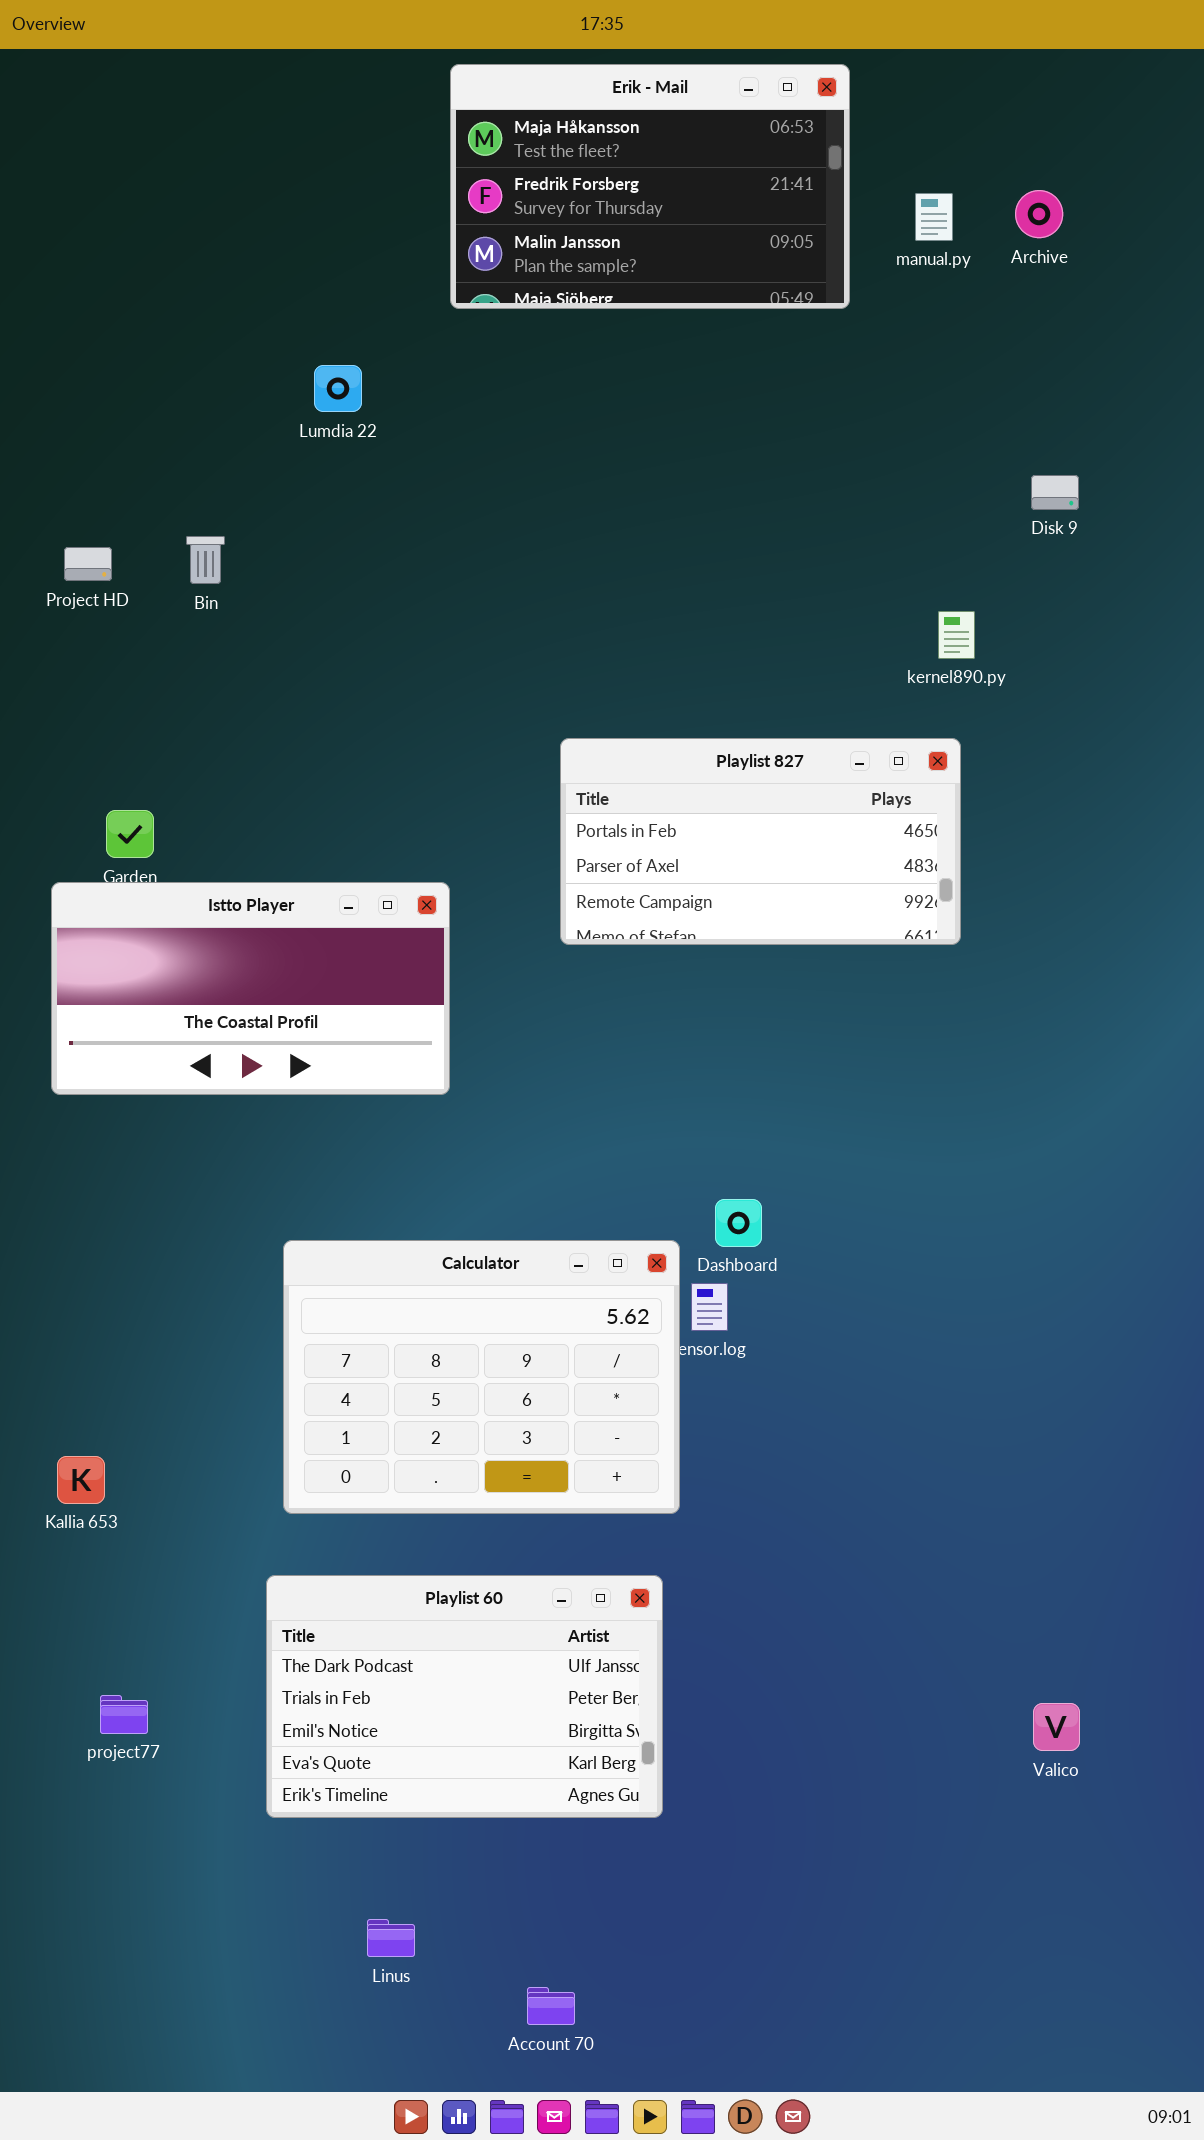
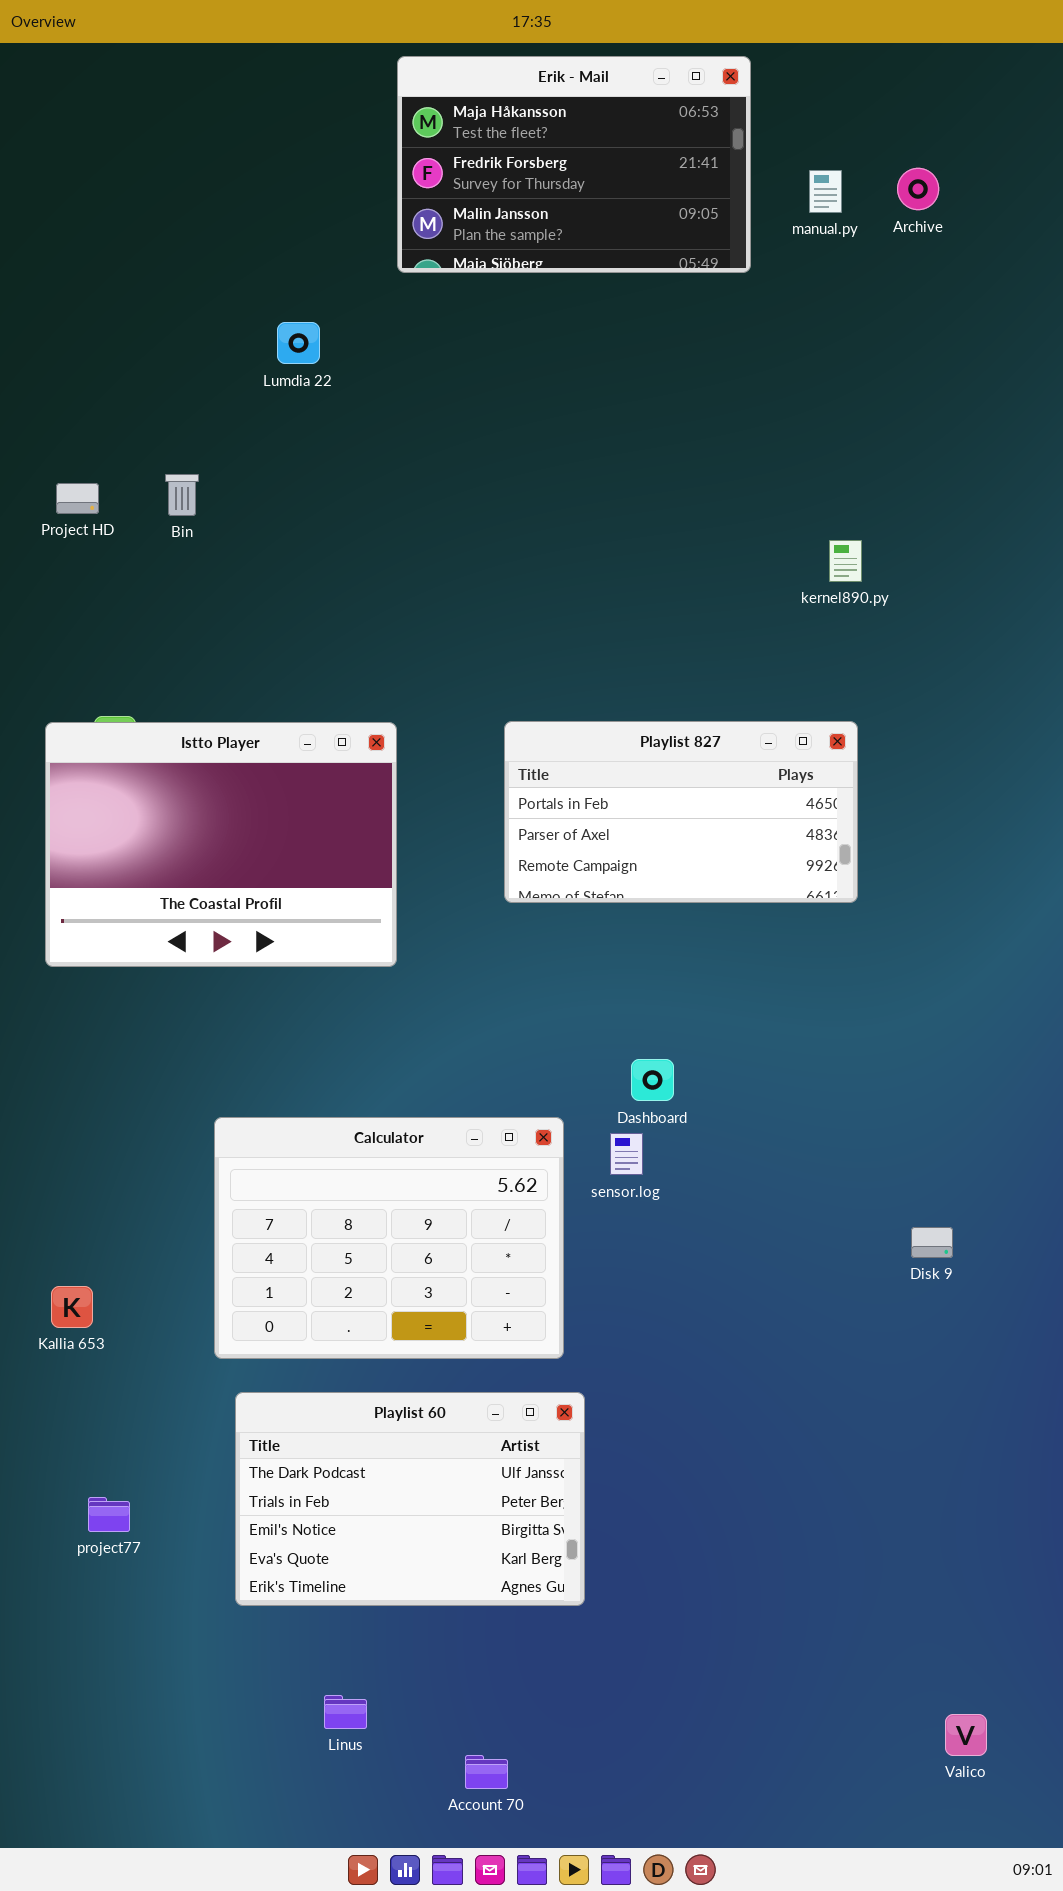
Disk 9: [1031,475,1079,510] -> [911,1227,953,1258], moved
Playlist 827: [560,738,961,945] -> [504,721,858,903], moved
Istto Player: [51,882,450,1095] -> [45,722,397,967], resized
Calculator: [283,1240,680,1514] -> [214,1117,564,1359], moved
Valico: [1033,1703,1080,1751] -> [945,1714,987,1756], moved

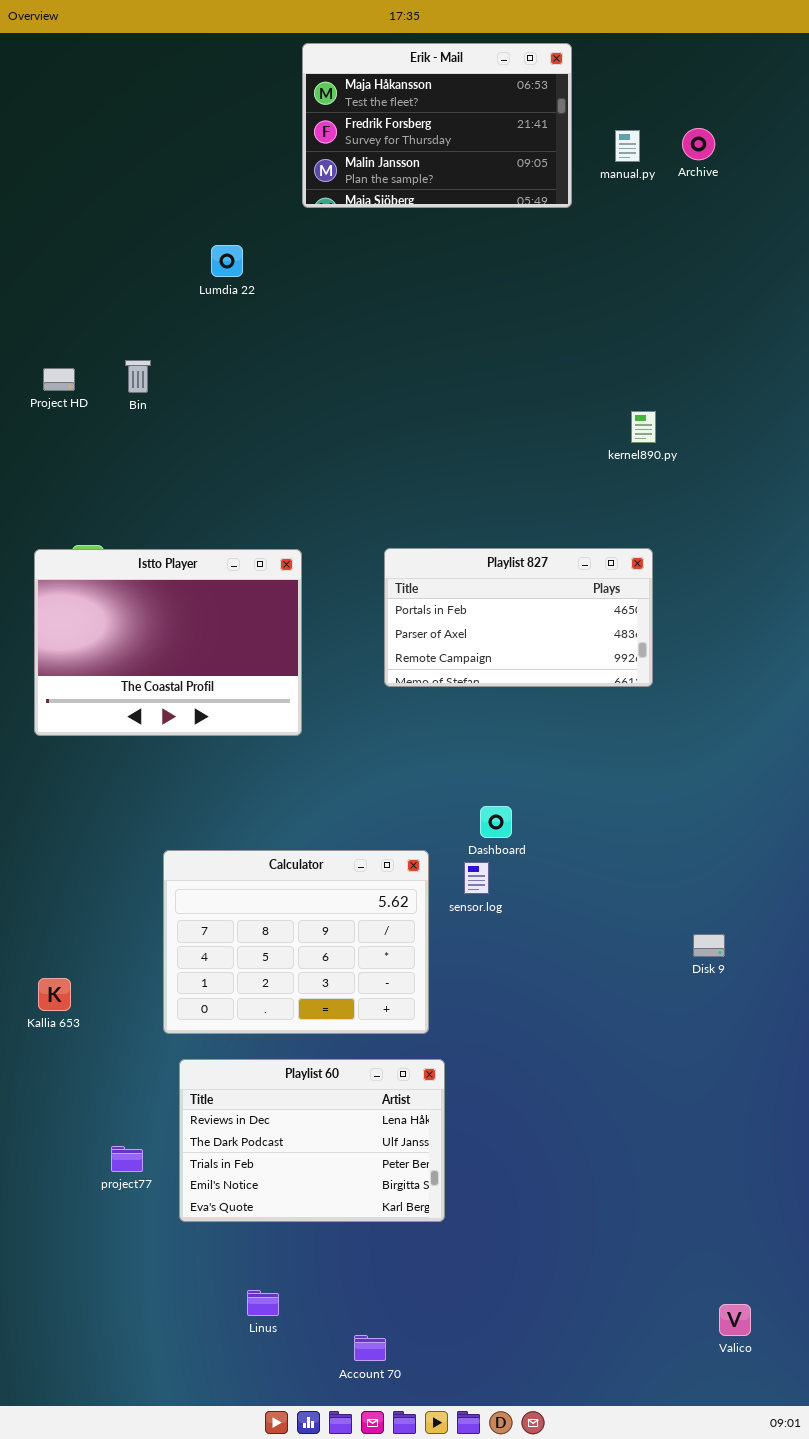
Playlist 60: [235,1392,585,1606] -> [179,1059,445,1222], scrolled up 1 row
project77: [88,1497,130,1532] -> [111,1146,143,1172], moved

